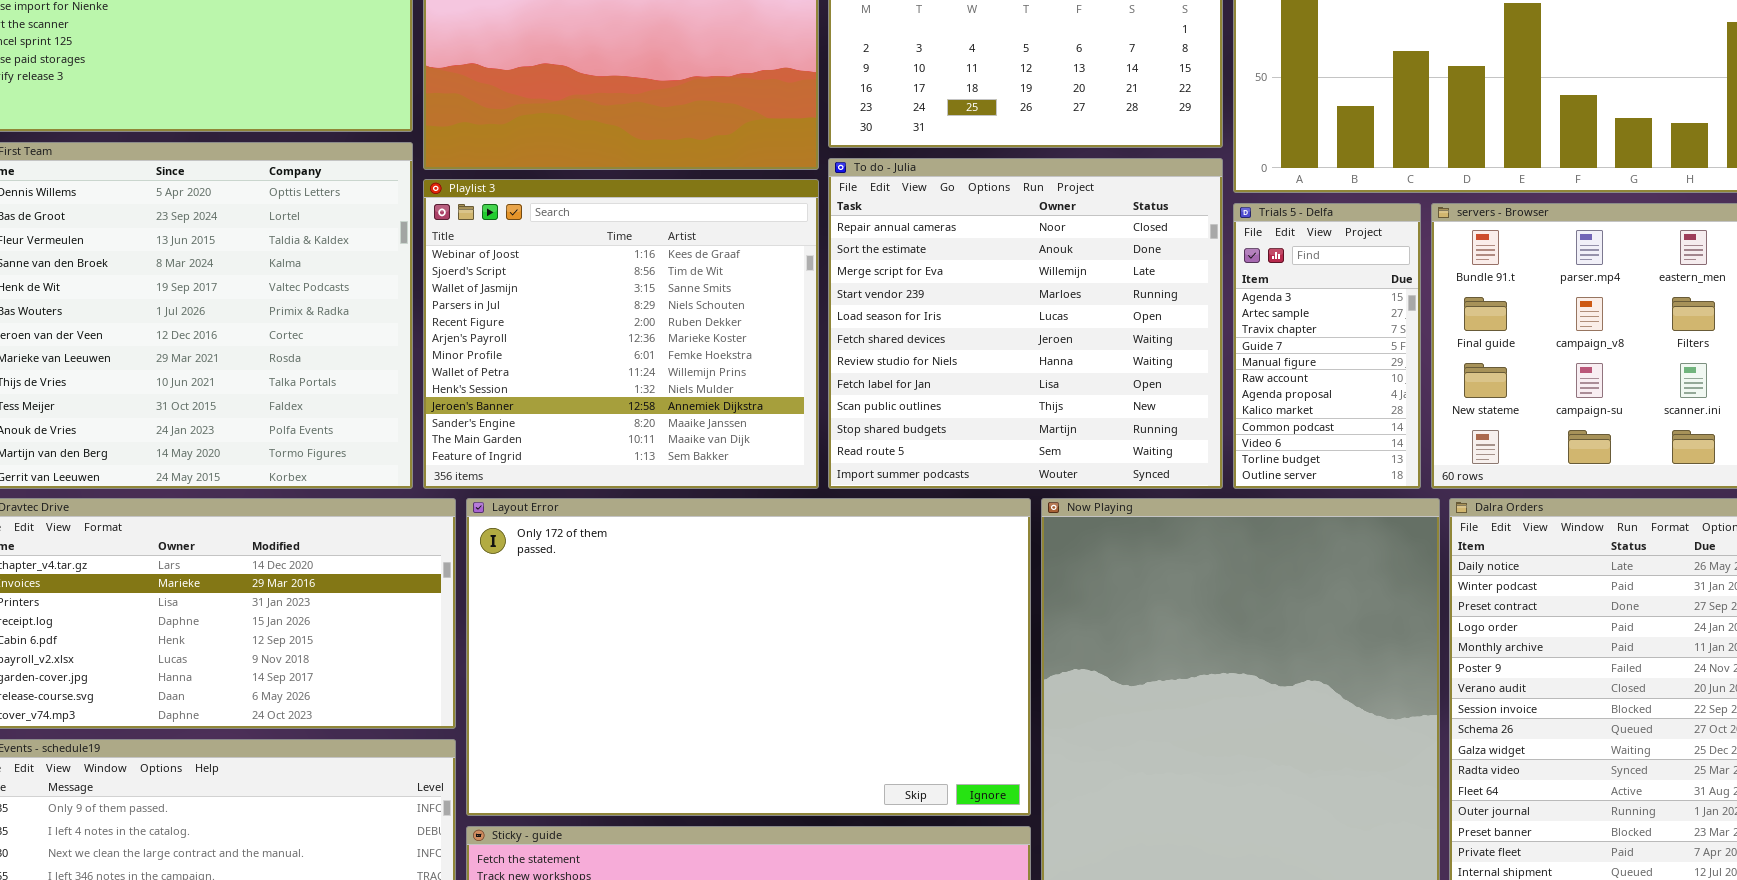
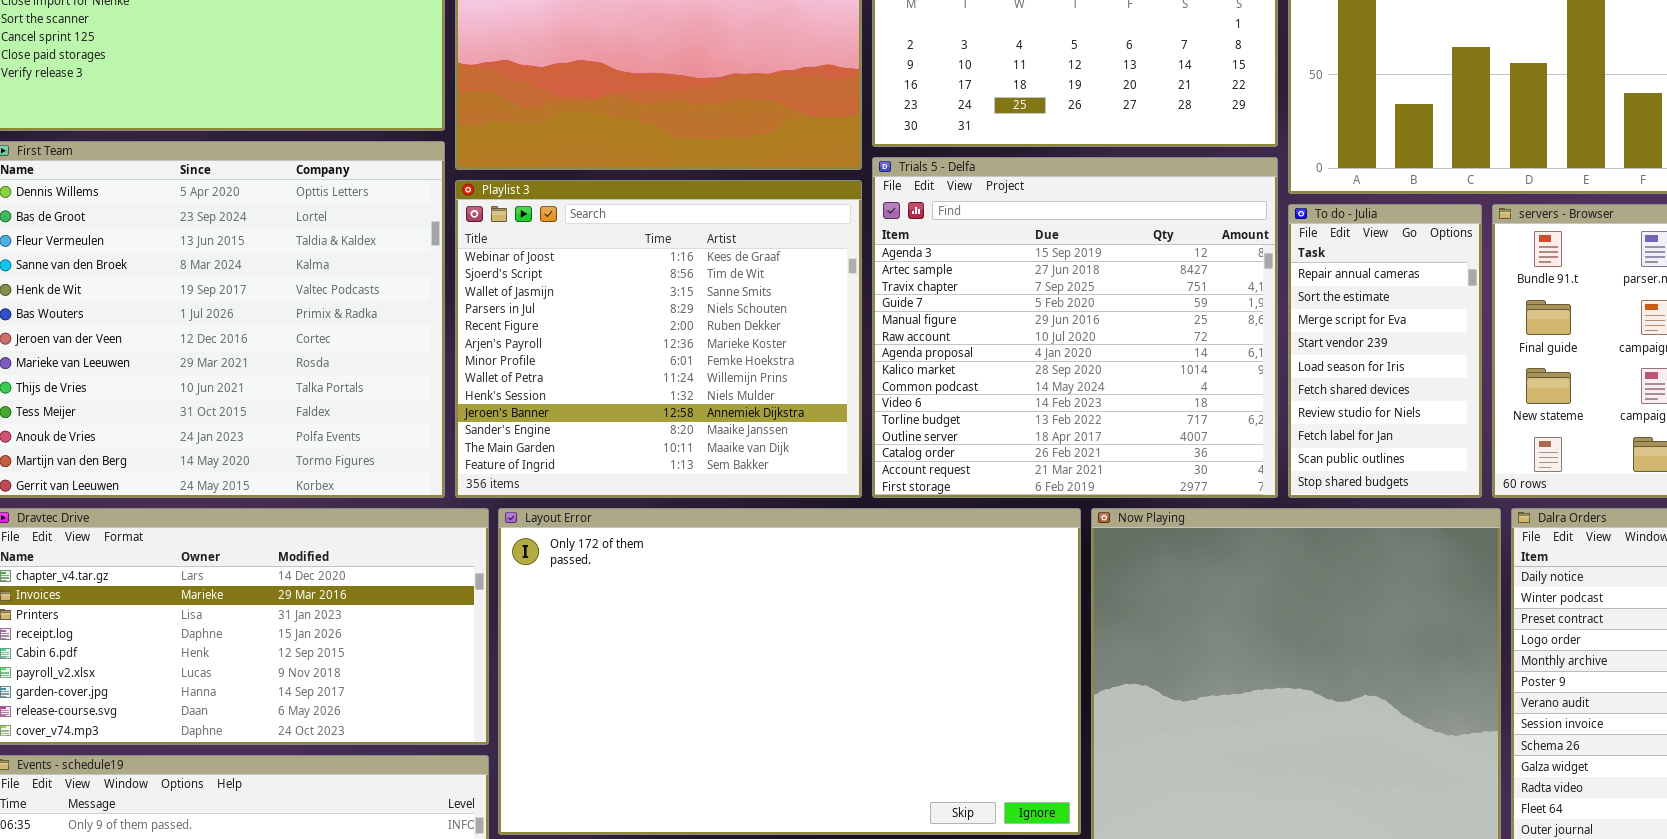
To do - Julia: [828,158,1223,489] -> [1288,204,1482,498], moved, resized
Trials 5 - Delfa: [1233,203,1421,489] -> [872,157,1278,498], moved, resized

